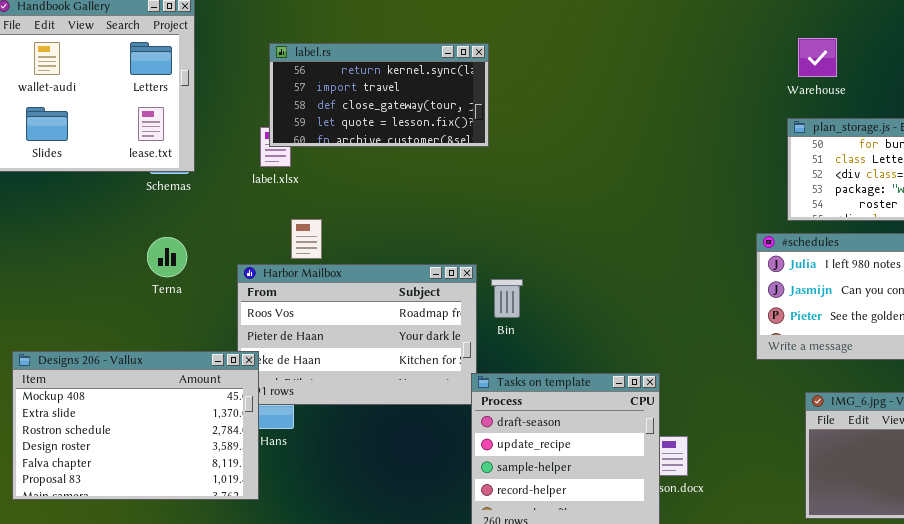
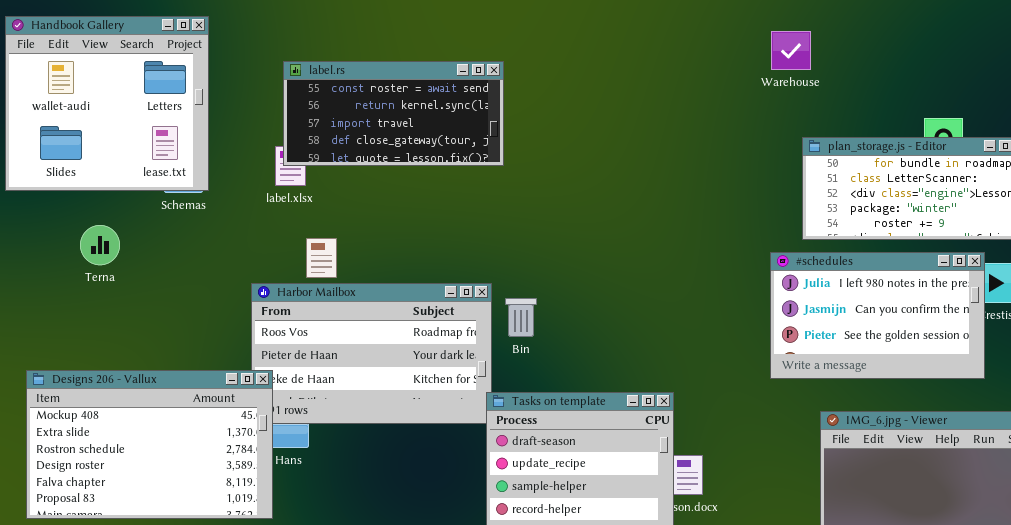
Warehouse: [798,38,837,77] -> [771,31,811,70], moved
label.rs: [269,43,489,147] -> [283,61,504,166], scrolled up 1 row
Terna: [147,237,187,277] -> [80,225,120,265], moved

